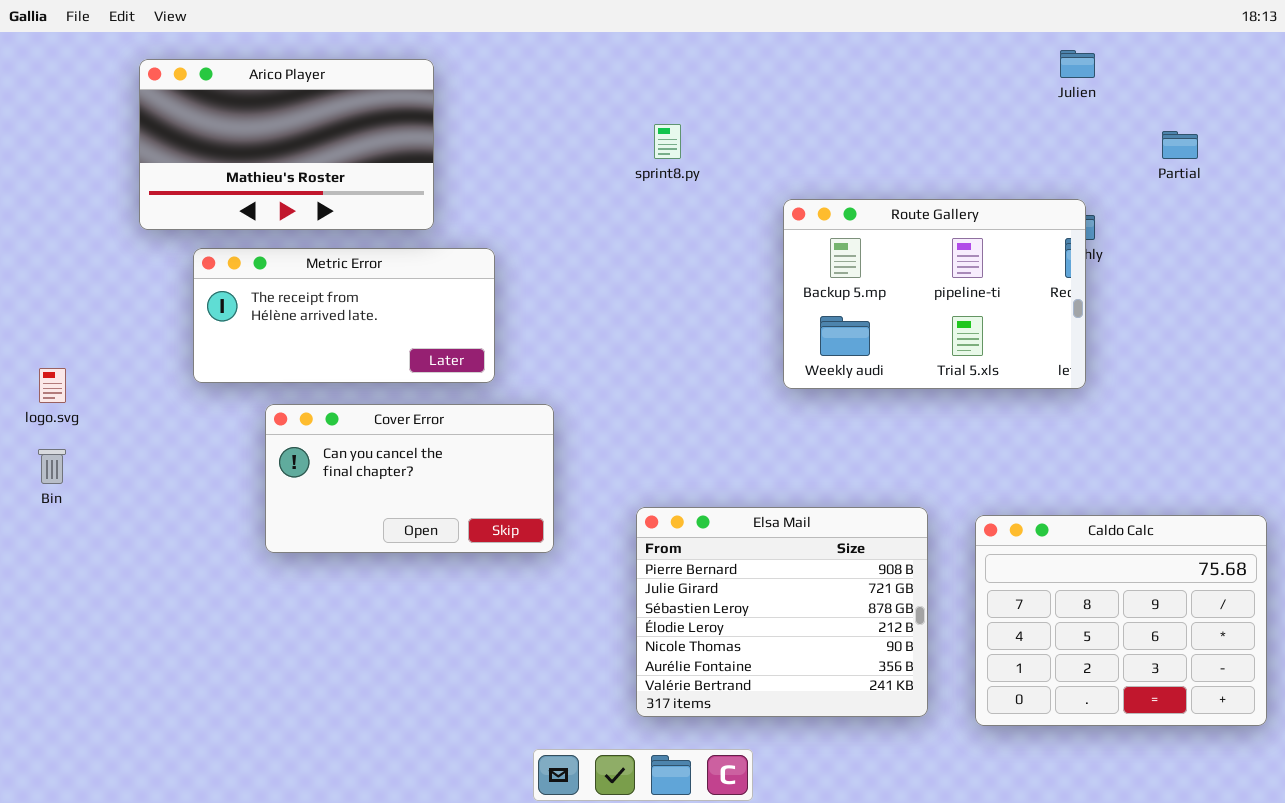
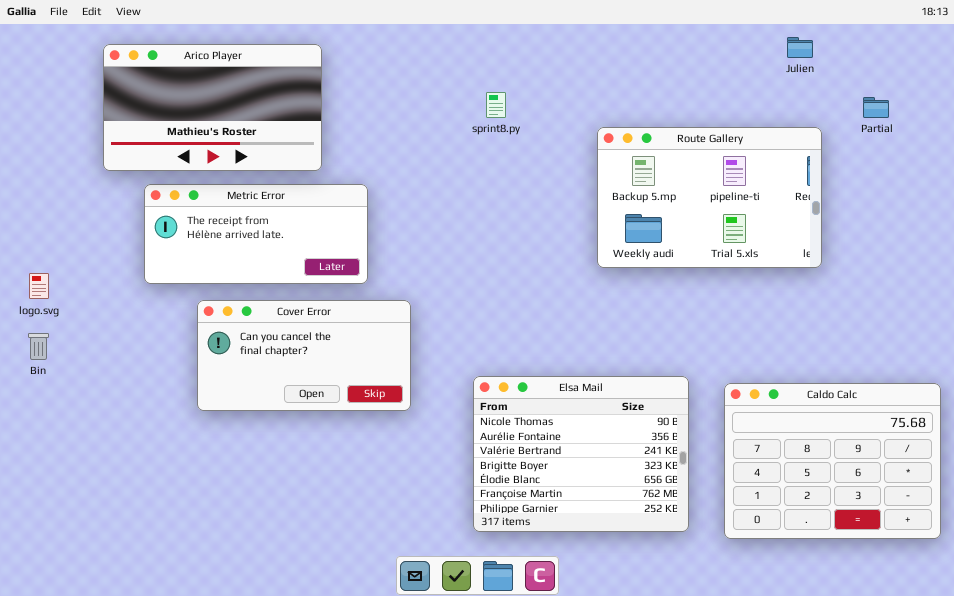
Route Gallery: [783,199,1086,389] -> [597,127,822,268], moved
Elsa Mail: [636,507,928,717] -> [473,376,689,532], scrolled down 4 rows

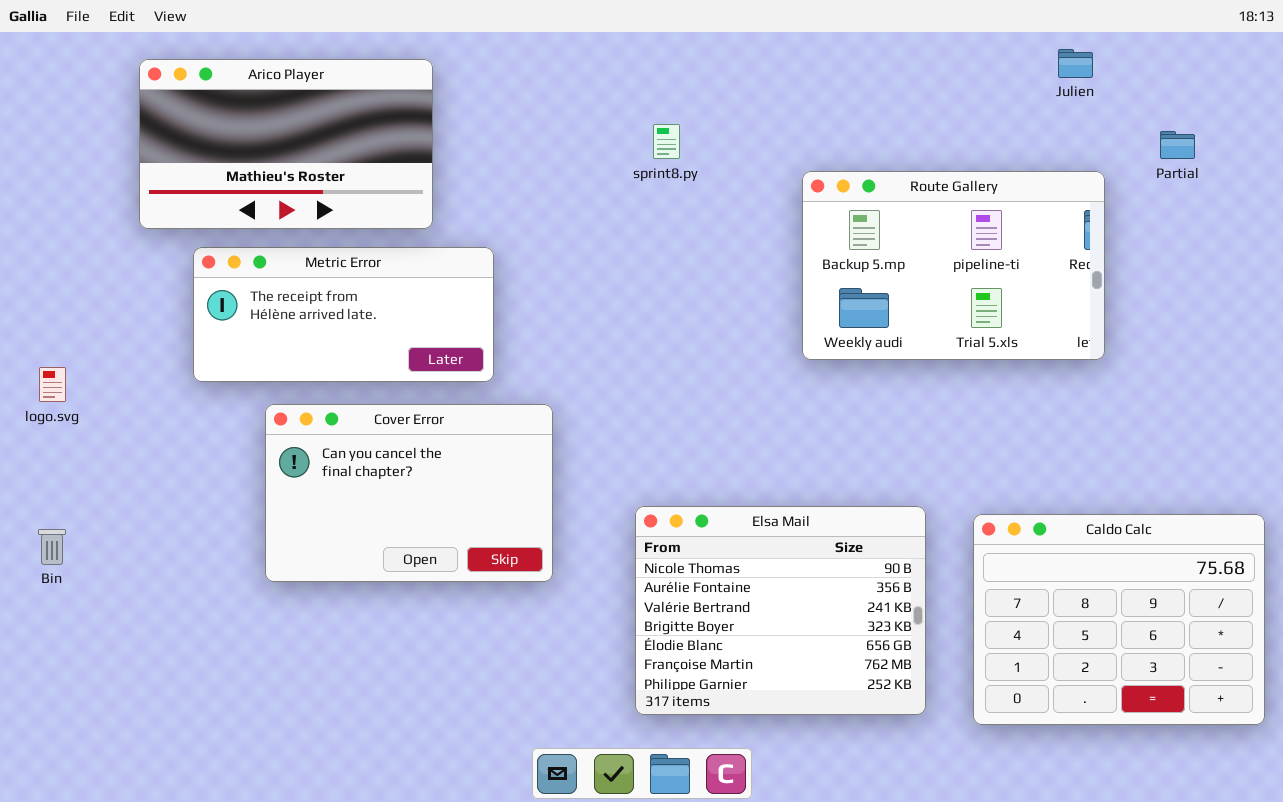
Cover Error: [197,300,411,411] -> [265,404,553,582], resized
Bin: [28,333,49,360] -> [38,529,66,565], moved

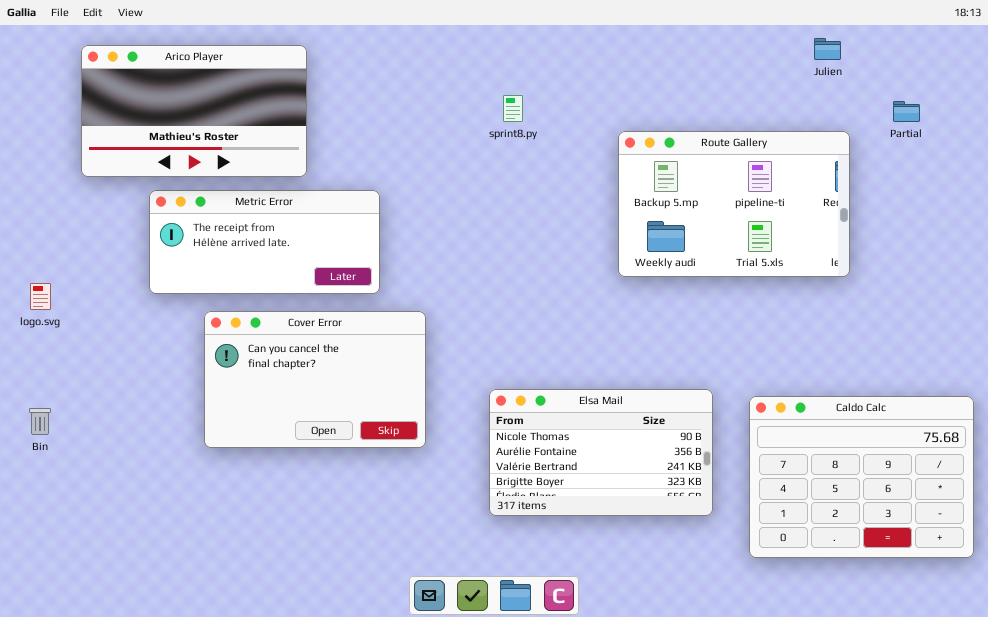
Arico Player: [139,59,433,229] -> [81,45,307,177], moved
Elsa Mail: [635,506,926,715] -> [489,389,713,516], resized

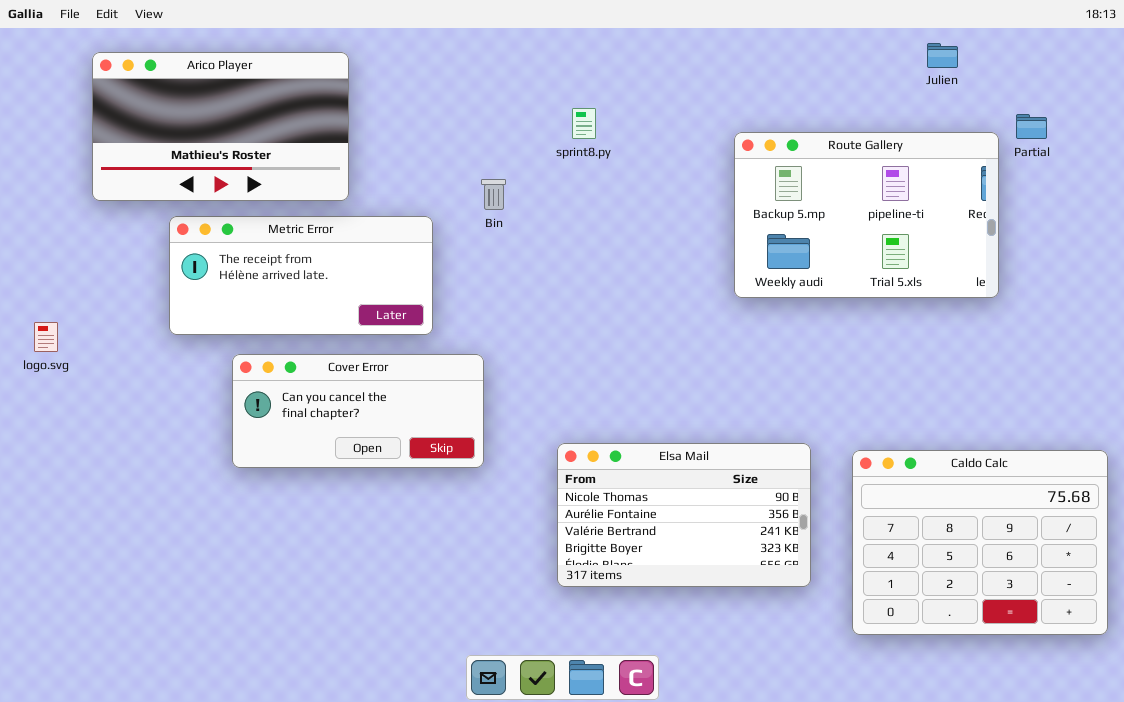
Route Gallery: [618,131,850,277] -> [734,132,999,298], moved
Cover Error: [204,311,426,448] -> [232,354,484,468], resized
Bin: [29,408,51,435] -> [481,179,506,210], moved

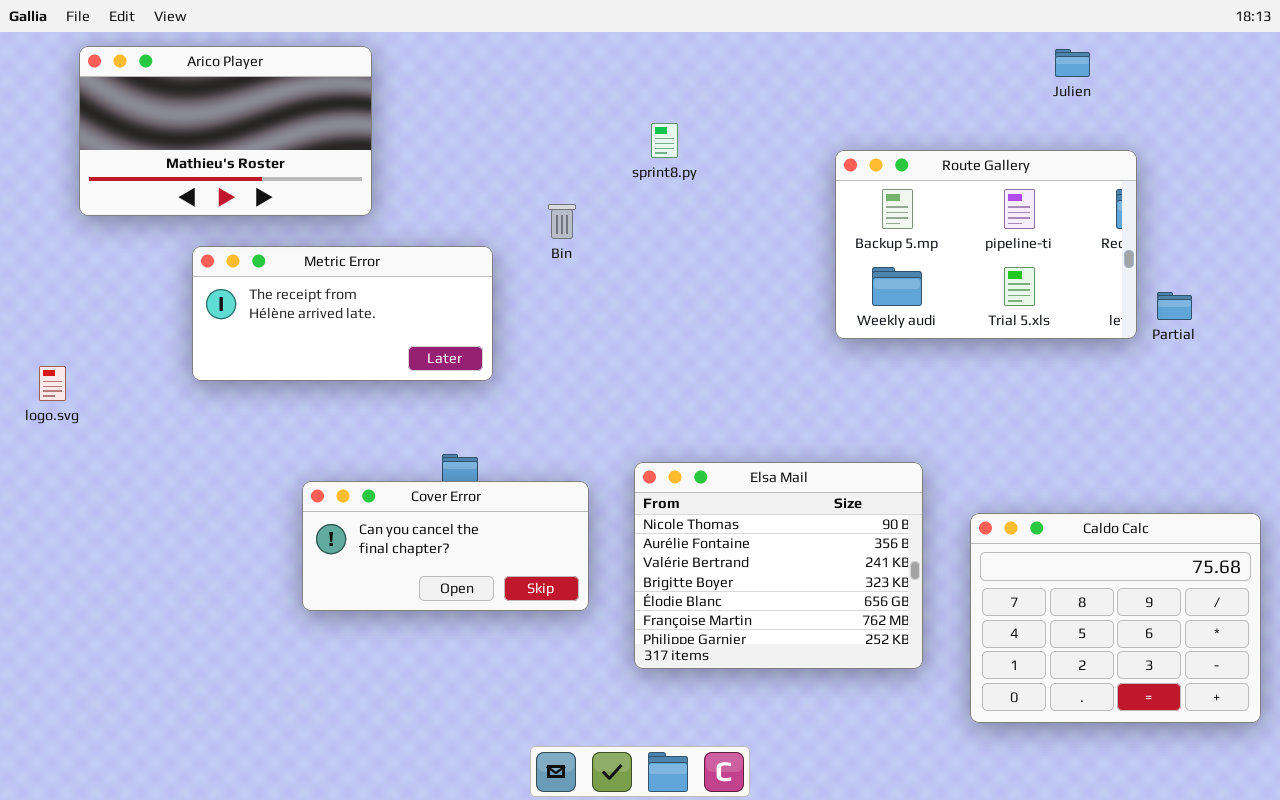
Arico Player: [92,52,349,201] -> [79,46,372,216], moved
Partial: [1016,114,1047,139] -> [1157,292,1192,320], moved
Cover Error: [232,354,484,468] -> [302,481,589,611], moved
Elsa Mail: [557,443,811,587] -> [634,462,923,669], resized

